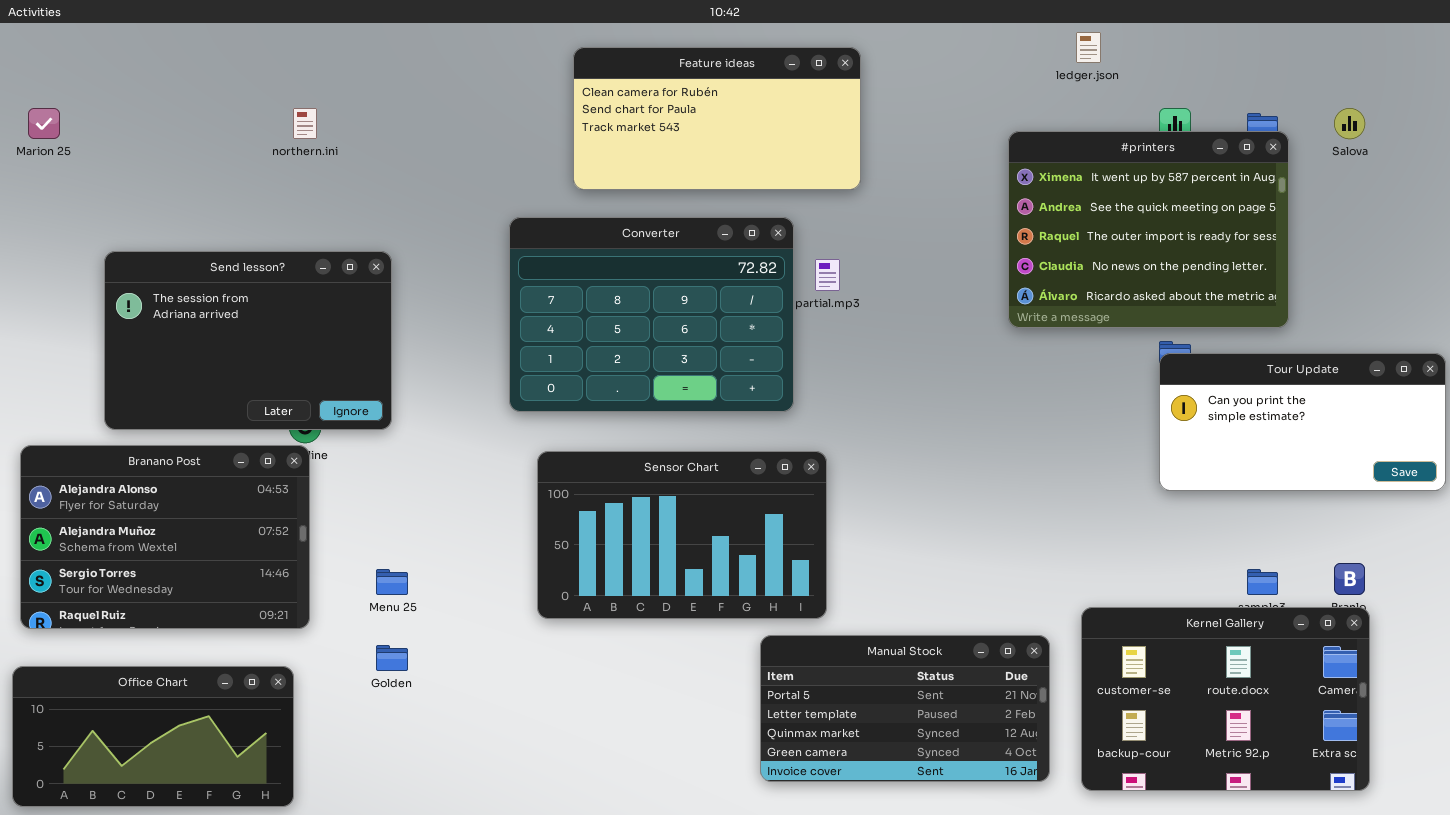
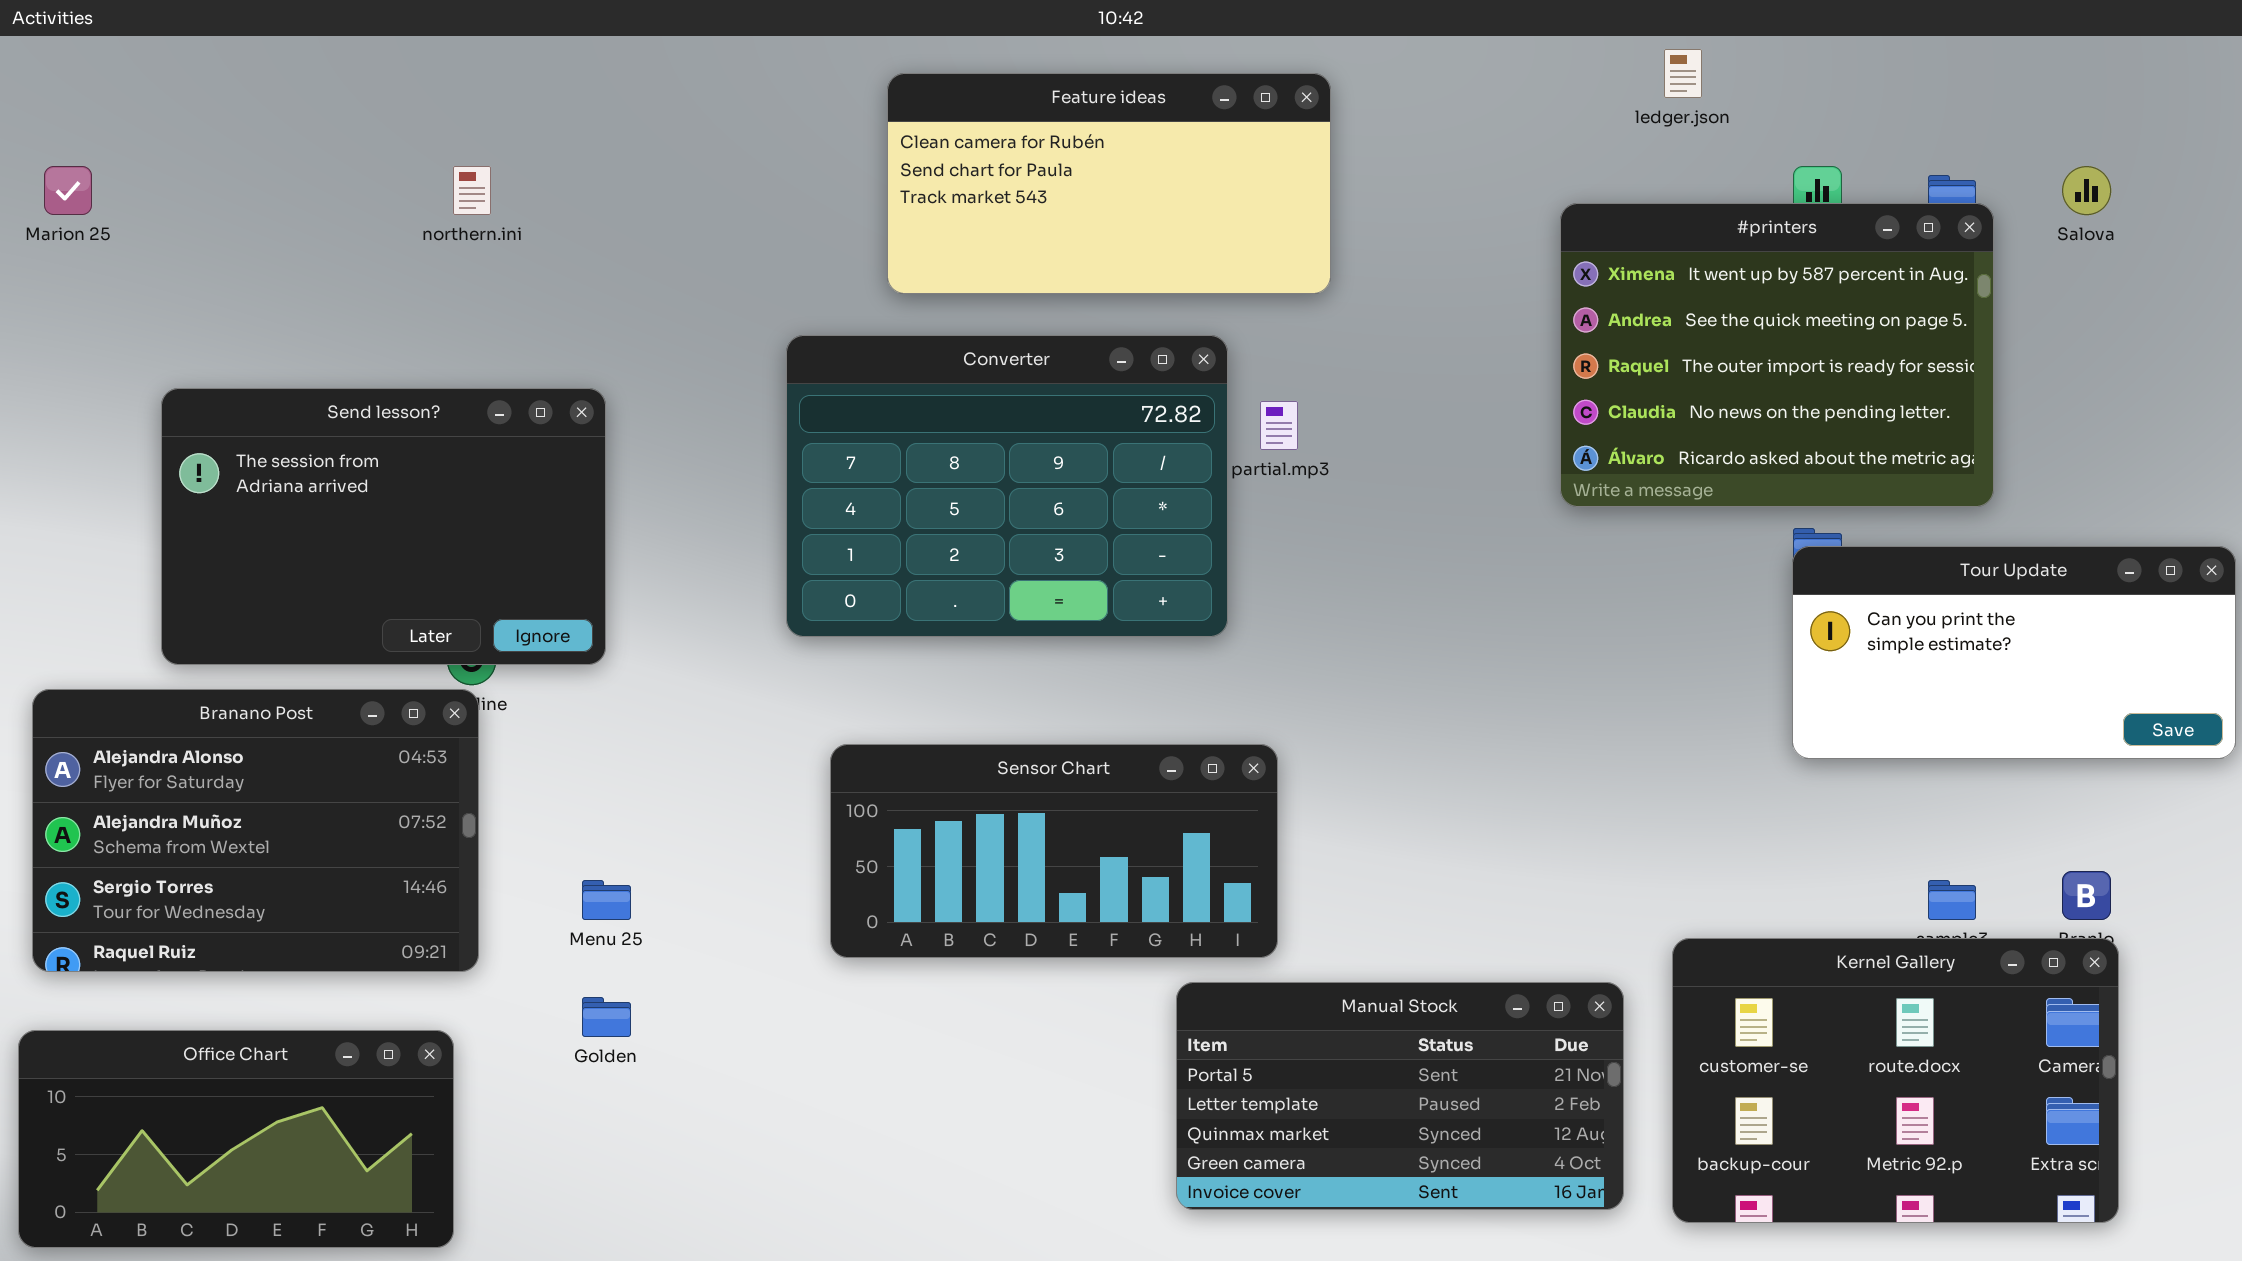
Sensor Chart: [537,451,827,619] -> [830,744,1278,958], resized

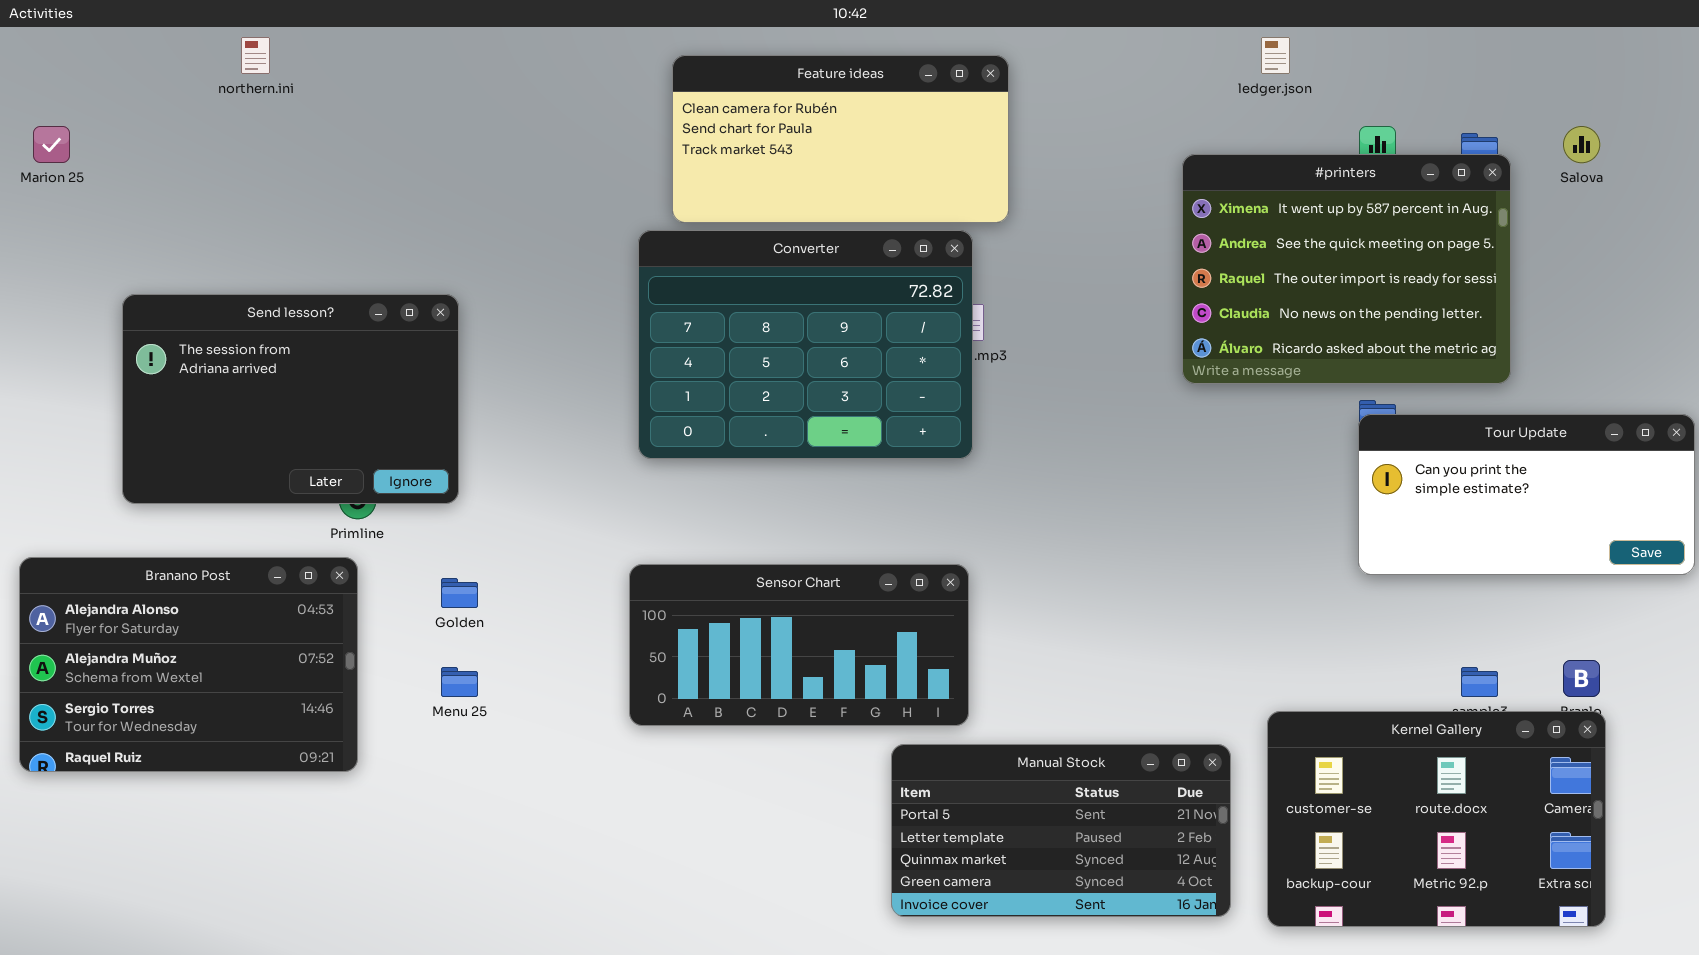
northern.ini: [453,166,491,215] -> [241,37,270,74], moved
Converter: [786,335,1228,637] -> [638,230,973,459], moved
Branano Post: [32,689,479,972] -> [19,557,358,772], moved
Golden: [582,997,631,1037] -> [441,578,478,608], moved
Office Chart: [18,1030,454,1248] -> none, closed

